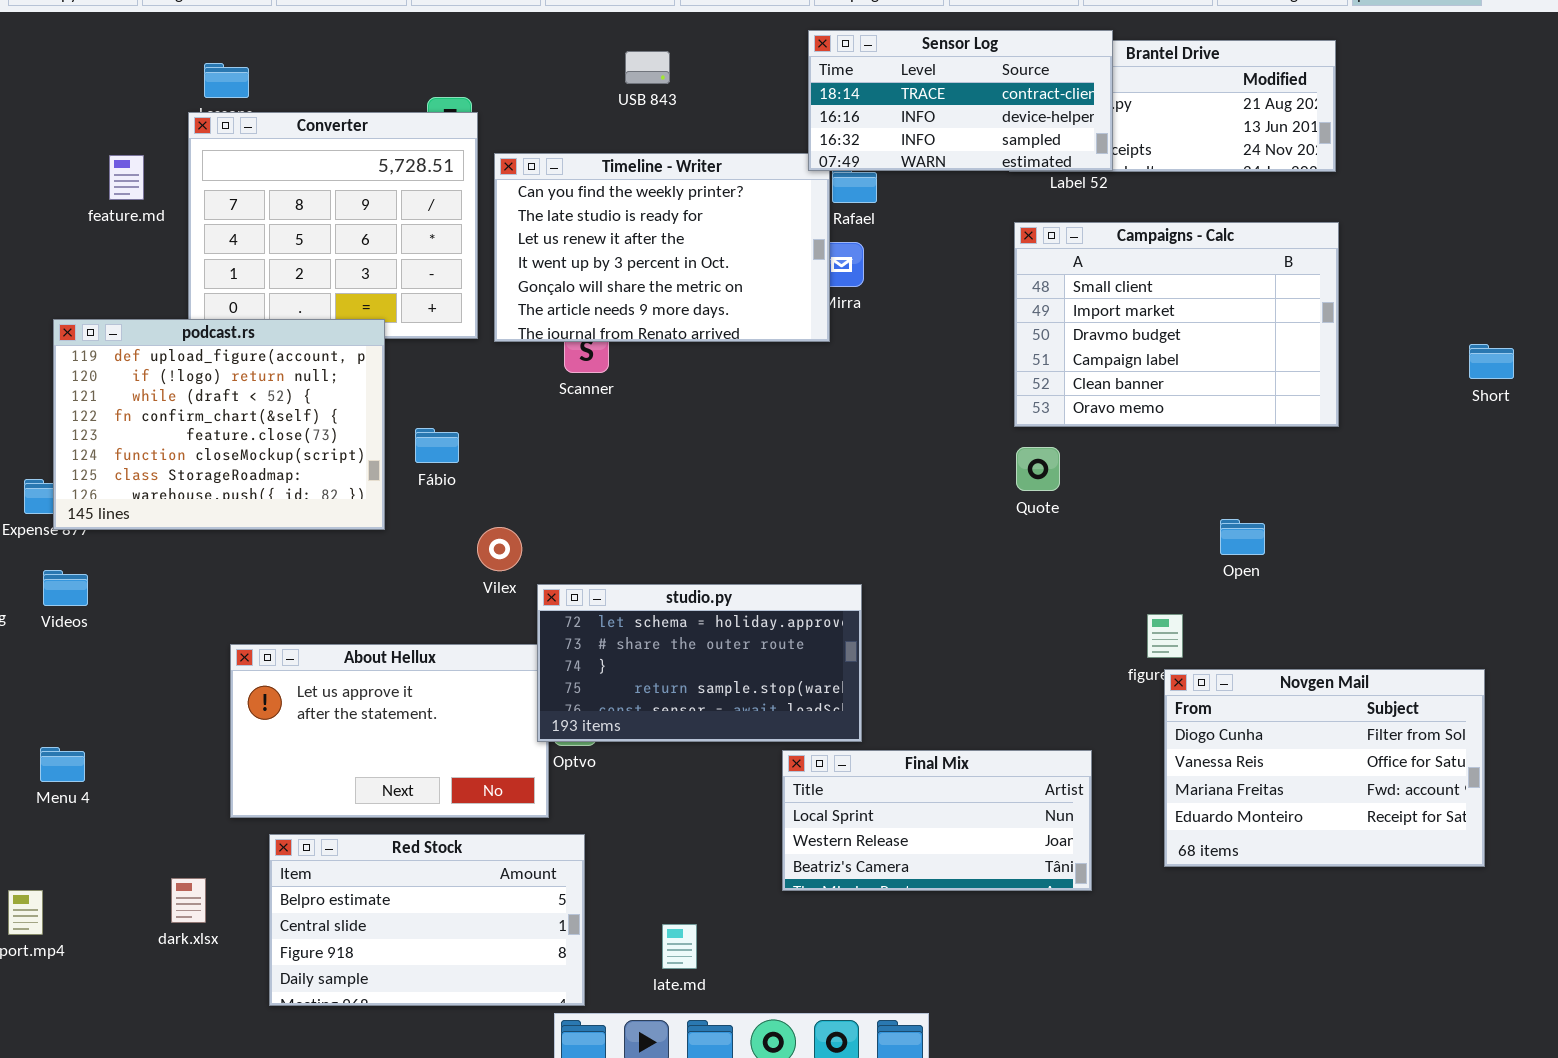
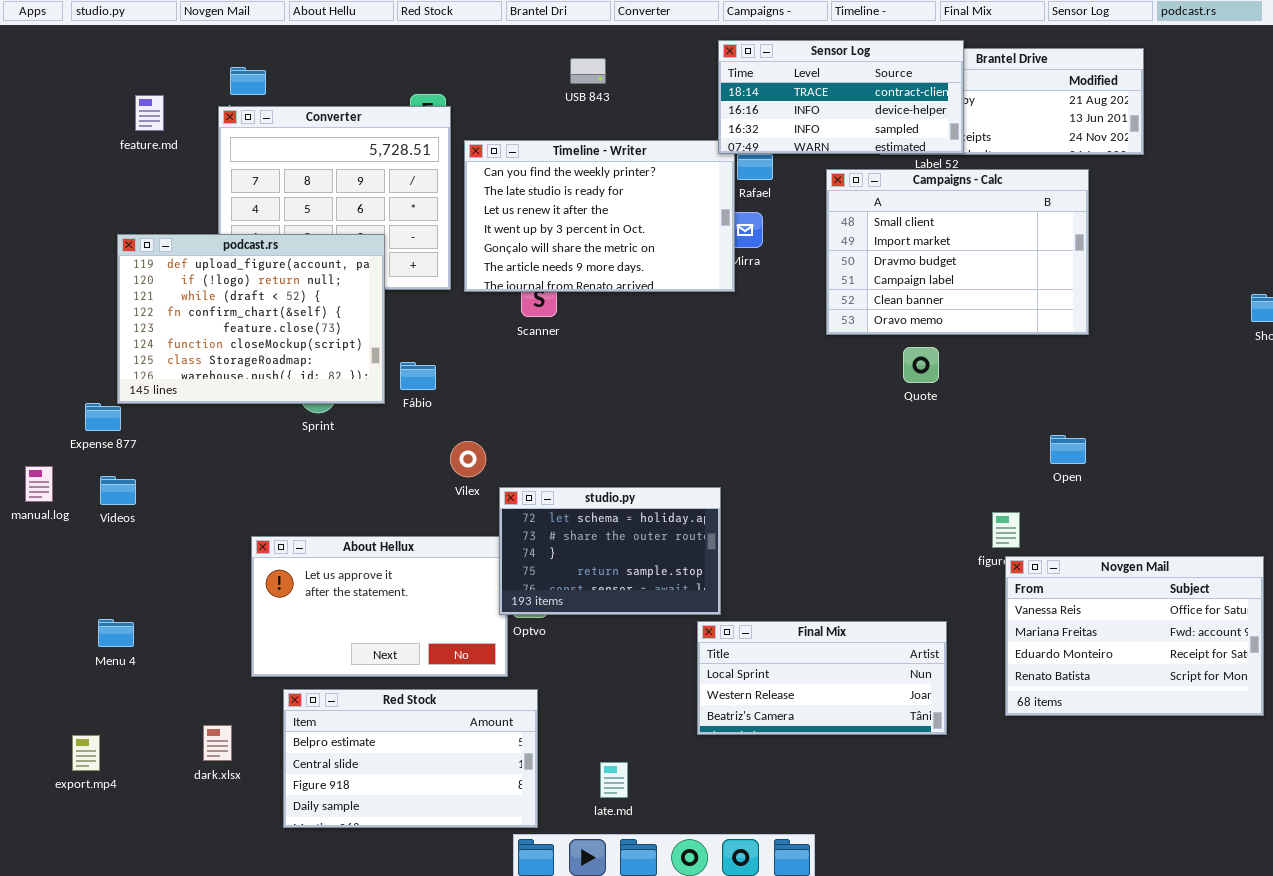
feature.md: [109,155,144,200] -> [135,95,164,131], moved
Campaigns - Calc: [1014,222,1339,427] -> [826,169,1089,335], moved
podcast.rs: [53,319,385,530] -> [117,234,385,404], moved
Quote: [1016,447,1060,491] -> [903,347,939,383], moved
studio.py: [537,584,862,742] -> [499,487,721,615], resized
Novgen Mail: [1164,669,1485,867] -> [1005,556,1264,716], scrolled down 1 row

